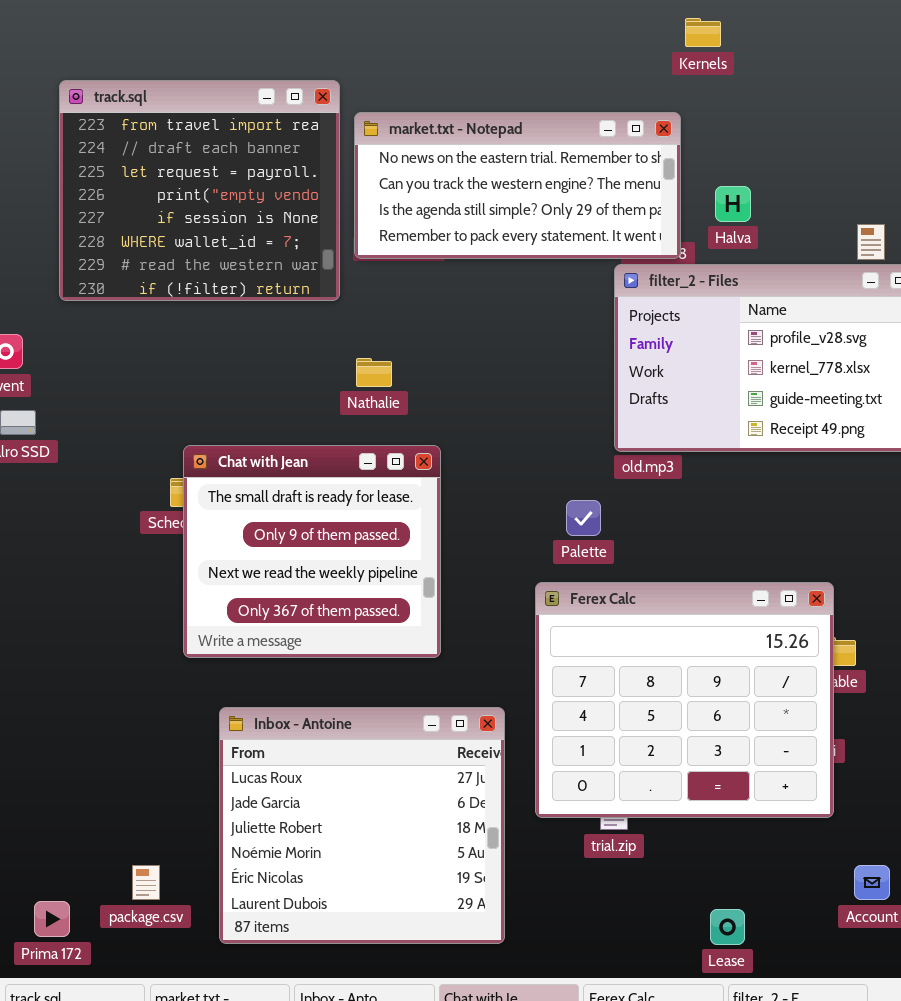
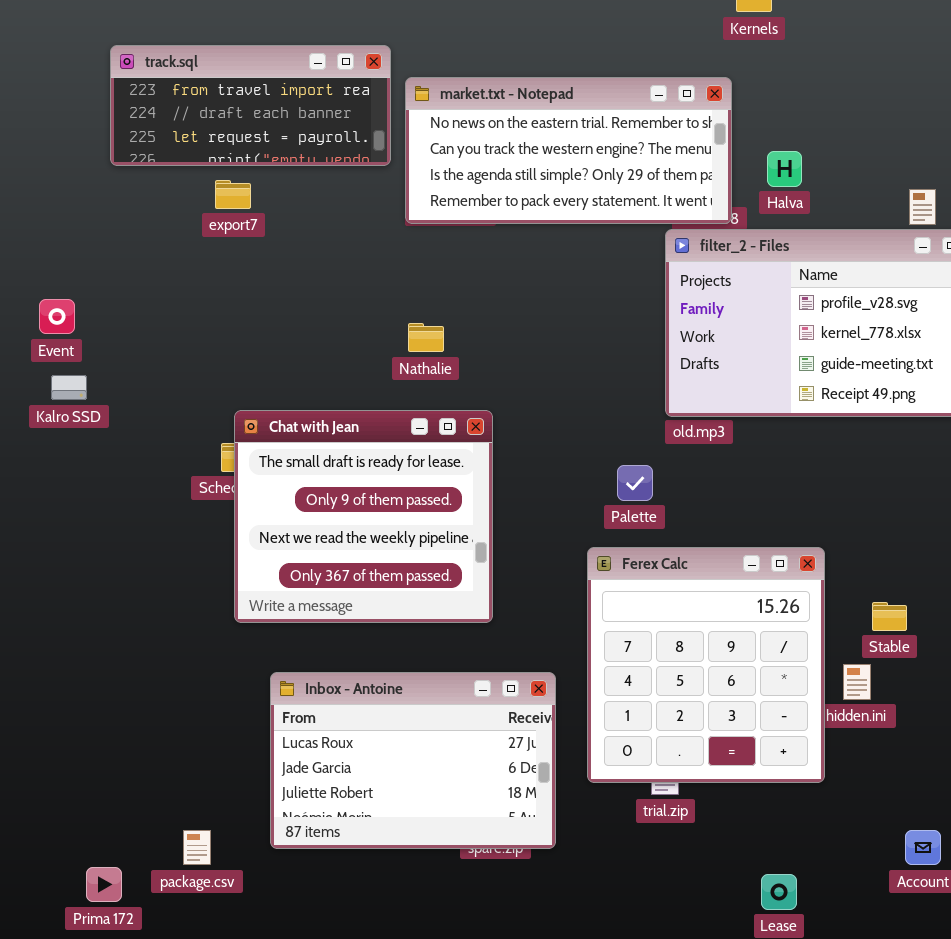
track.sql: [59,80,340,301] -> [110,45,391,166], resized
Ferex Calc: [535,582,834,818] -> [587,547,825,783], resized
Inbox - Antoine: [219,707,505,944] -> [270,672,556,849], resized

